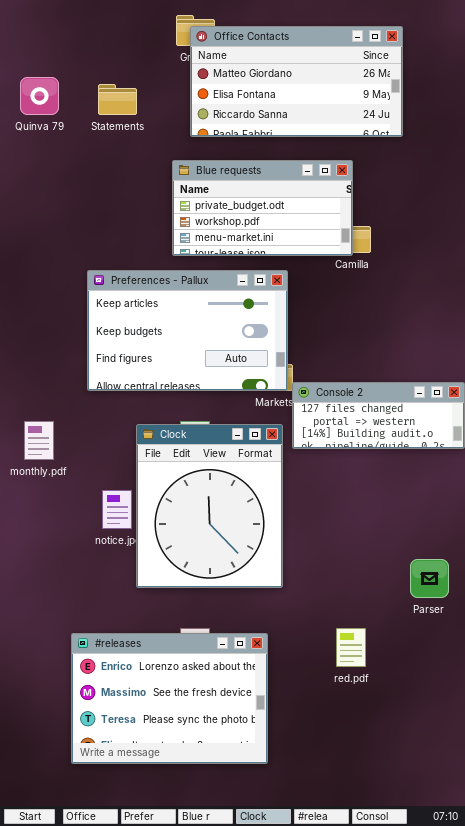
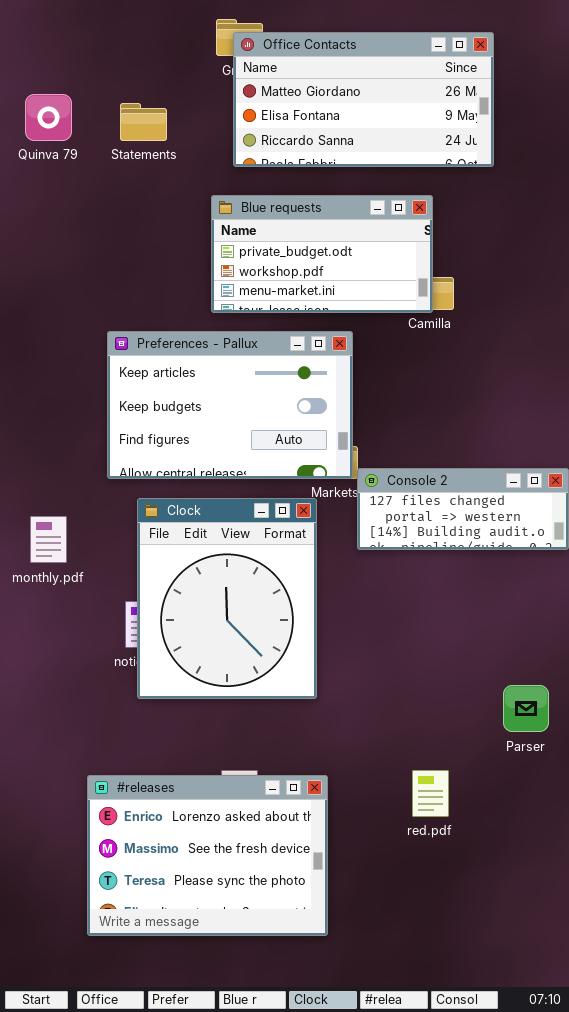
Clock: [136,424,283,588] -> [137,498,317,699], moved

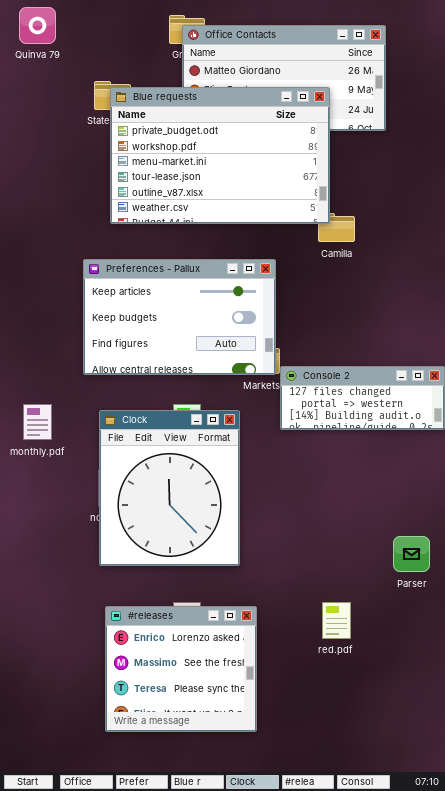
Quinva 79: [25,94,72,141] -> [19,7,56,44], moved
Blue requests: [211,195,433,313] -> [110,87,330,224], moved, resized
Clock: [137,498,317,699] -> [99,410,240,566], moved
#releases: [87,775,328,936] -> [105,606,257,732], resized

